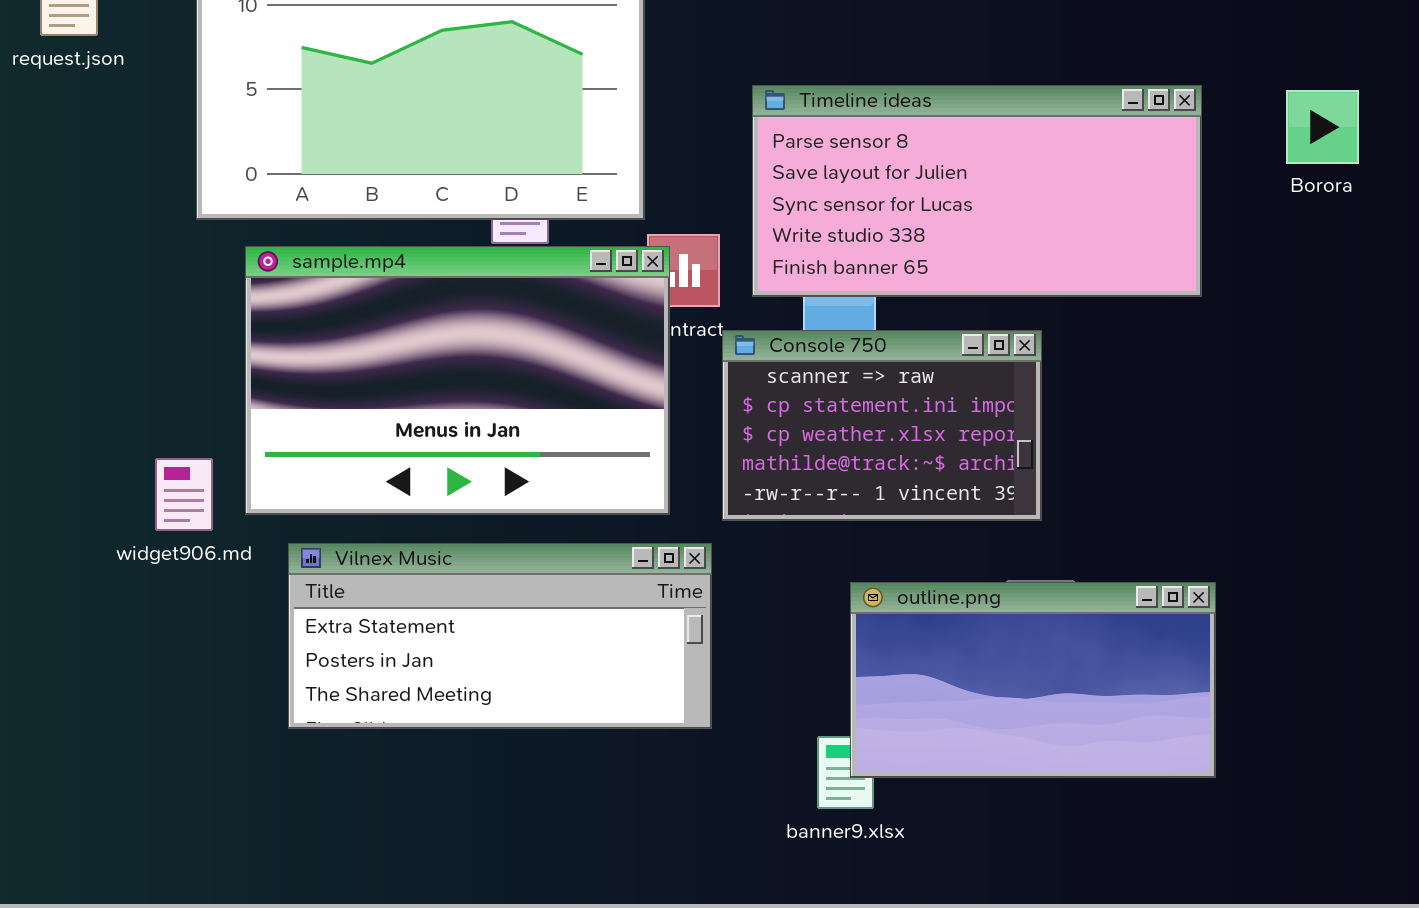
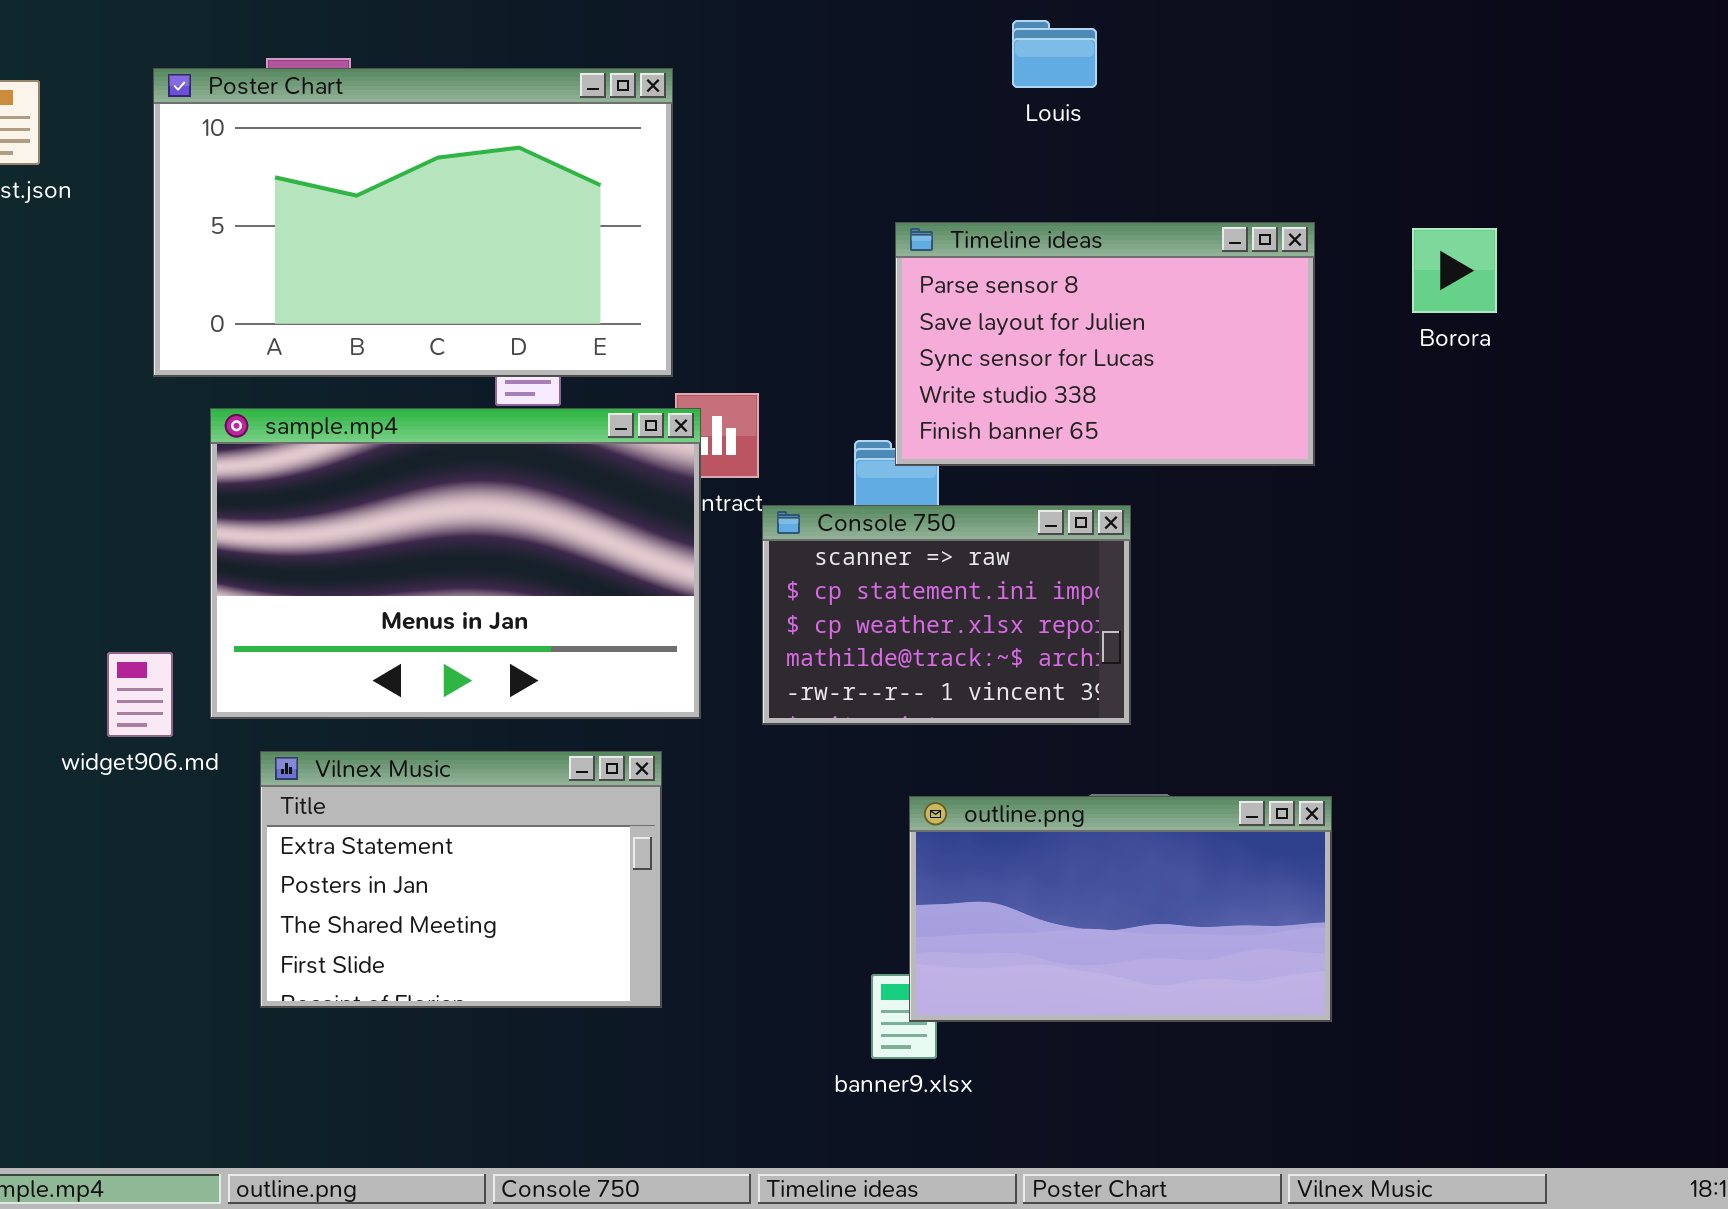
Timeline ideas: [752,85,1202,297] -> [895,222,1315,466], resized
Vilnex Music: [288,543,712,729] -> [260,751,662,1008], resized

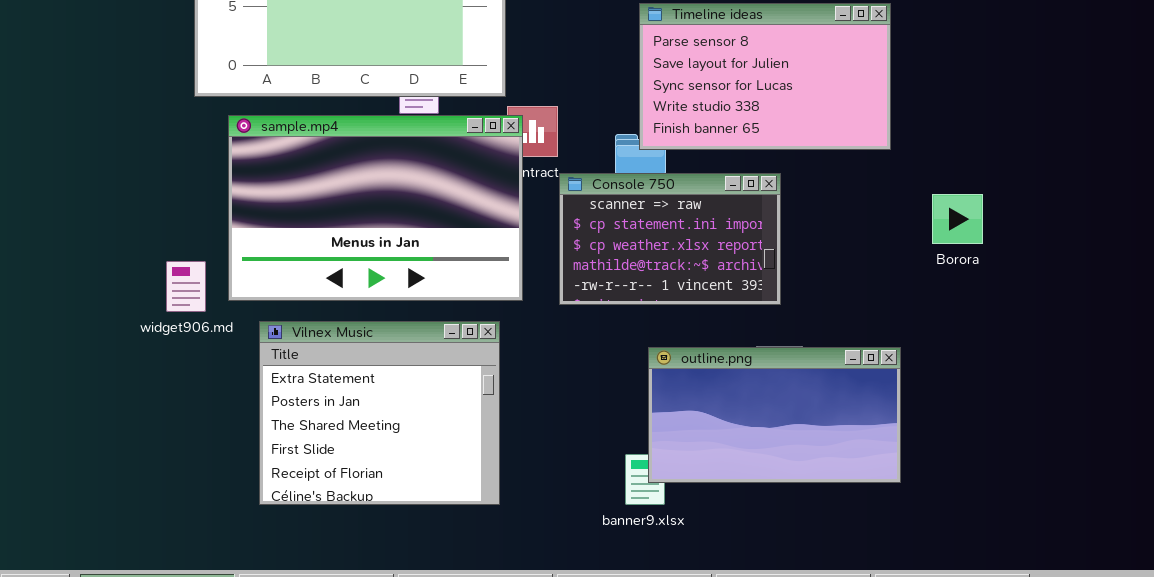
Borora: [1412,228,1497,313] -> [932,194,983,244], moved
Vilnex Music: [260,751,662,1008] -> [259,321,500,505], resized

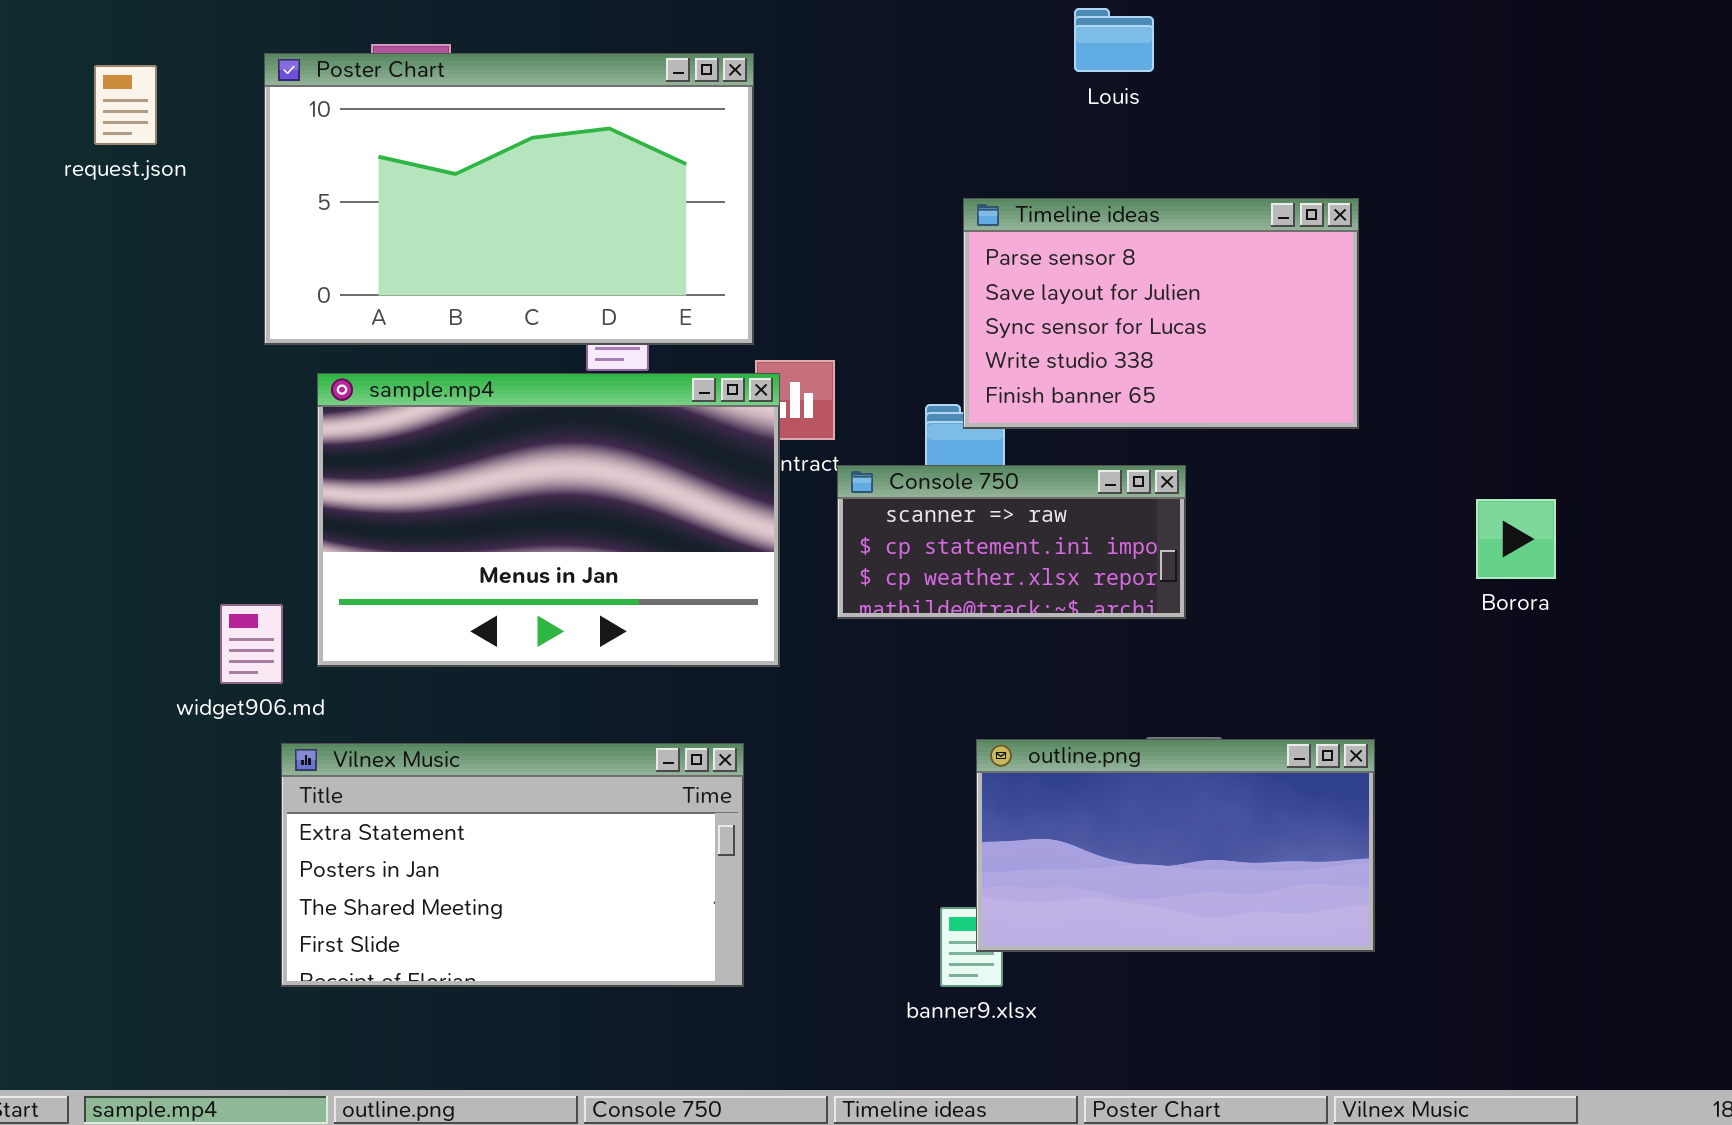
Console 750: [559,173,781,305] -> [837,465,1186,619], resized
Borora: [932,194,983,244] -> [1476,499,1556,579], moved
Vilnex Music: [259,321,500,505] -> [281,743,744,987], resized

